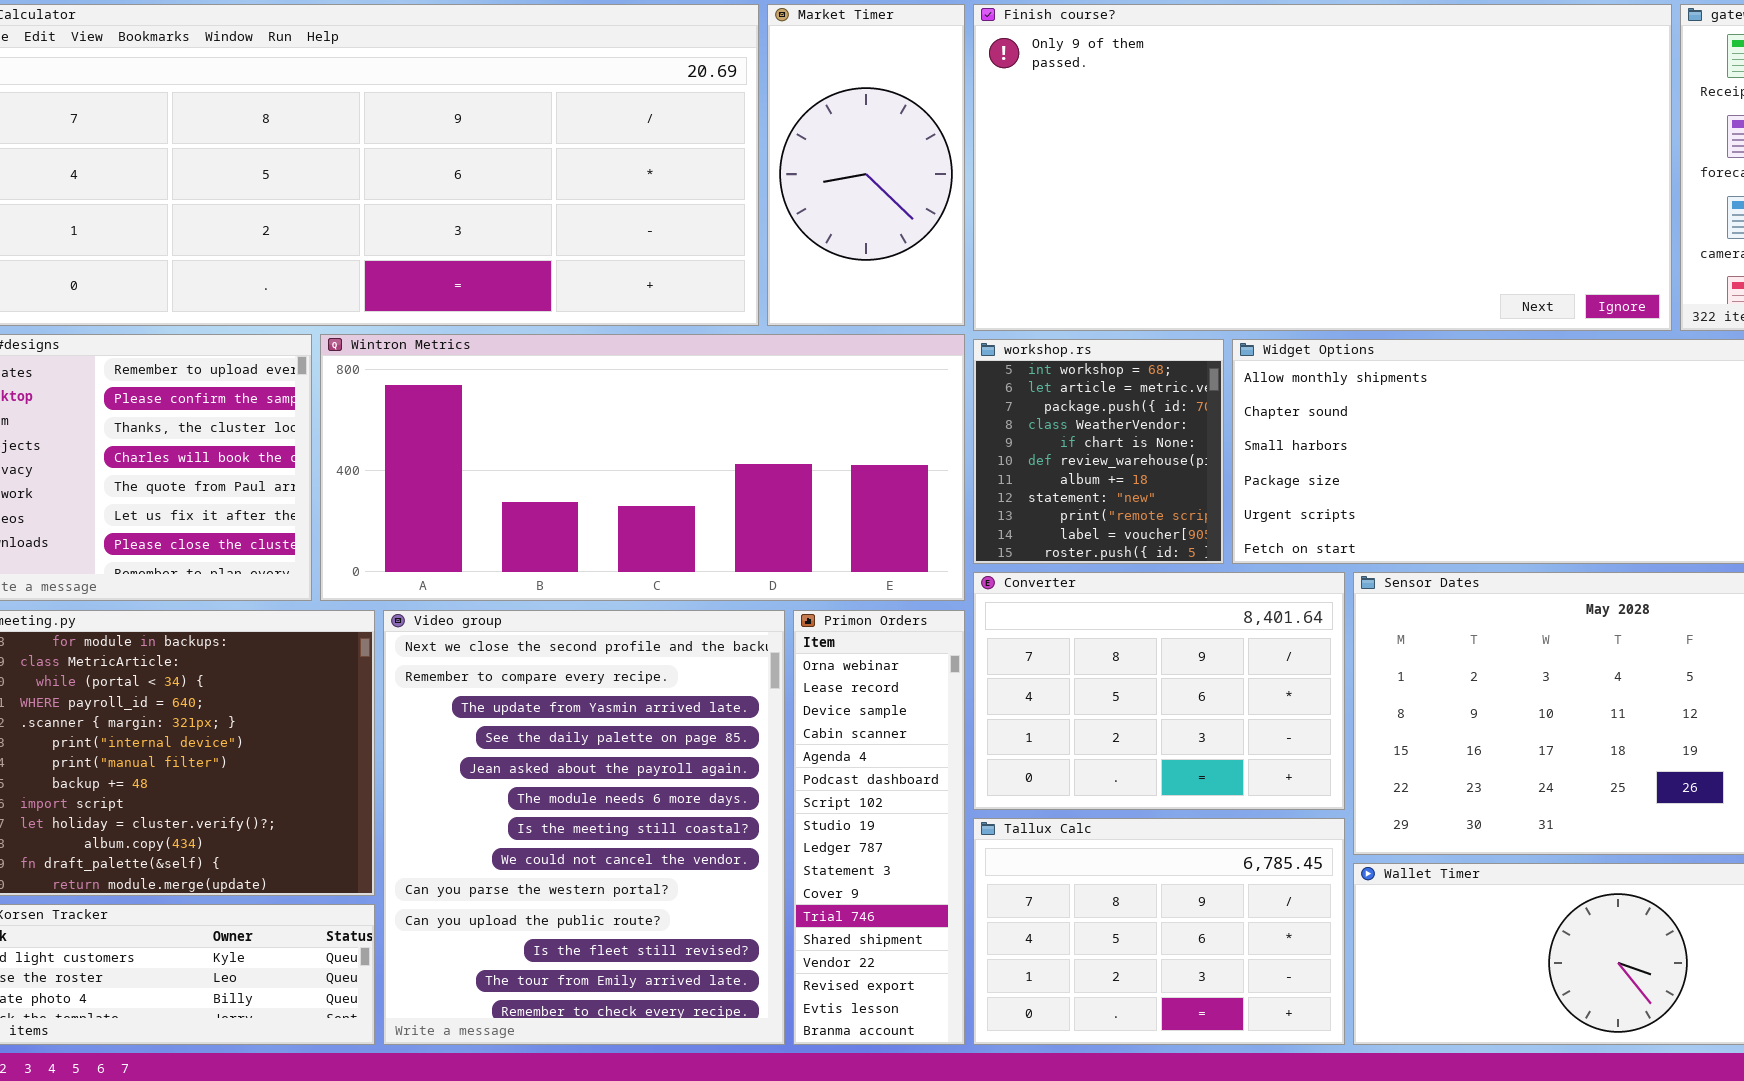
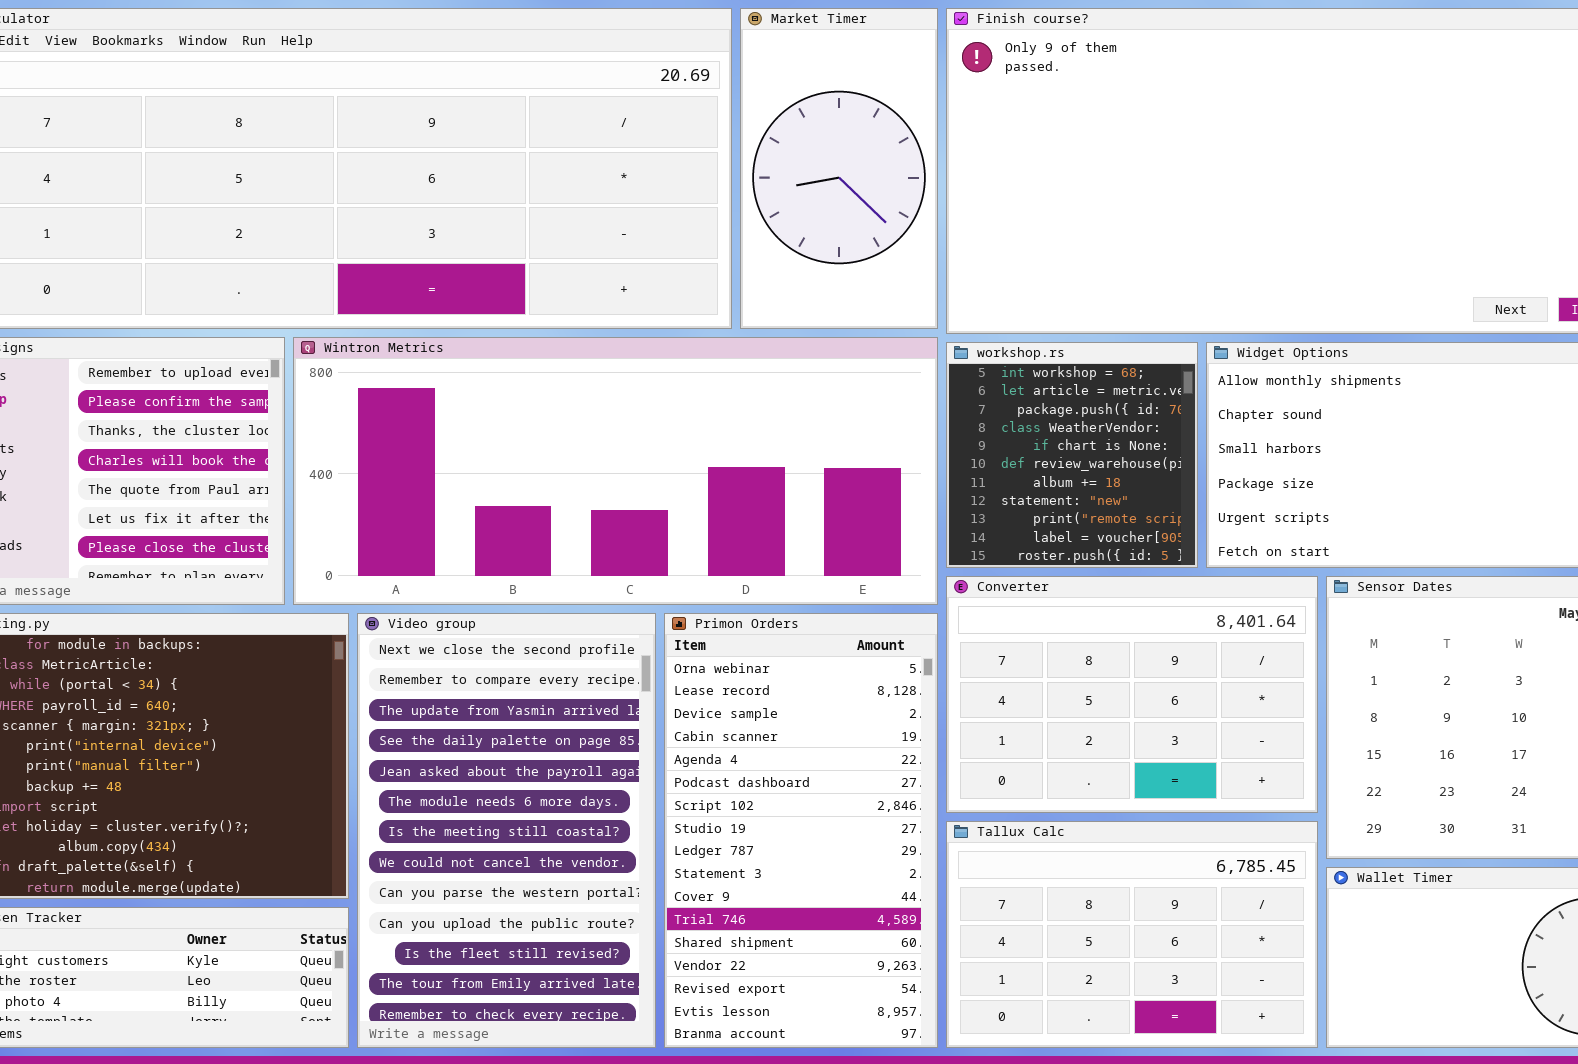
Video group: [383,610,785,1045] -> [357,613,656,1048], resized
Primon Orders: [793,610,965,1045] -> [664,613,938,1048], resized

